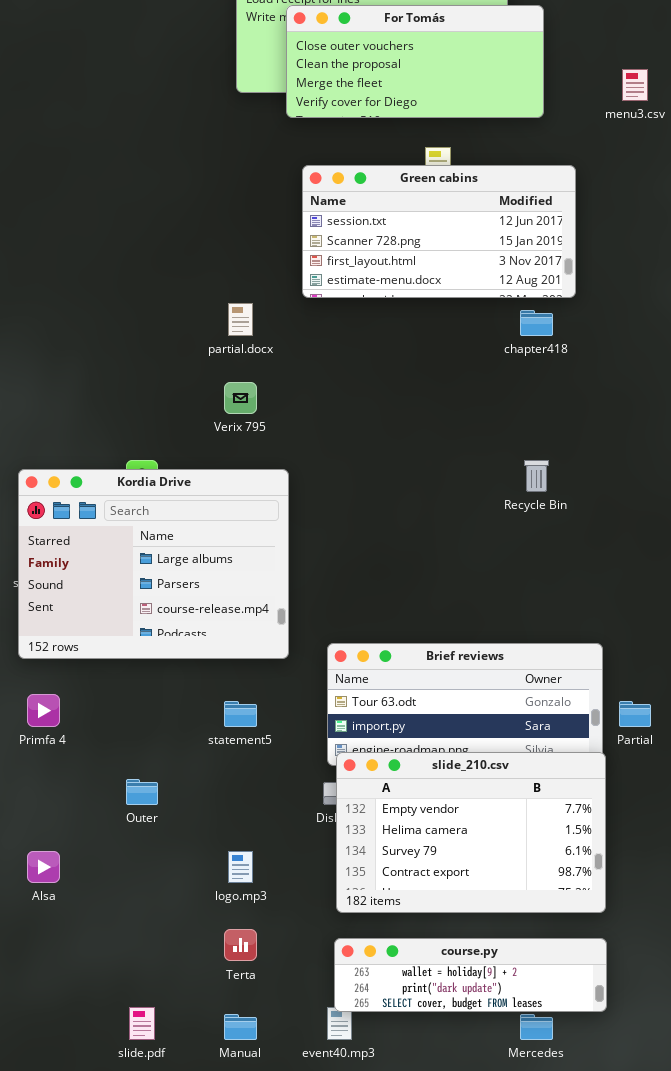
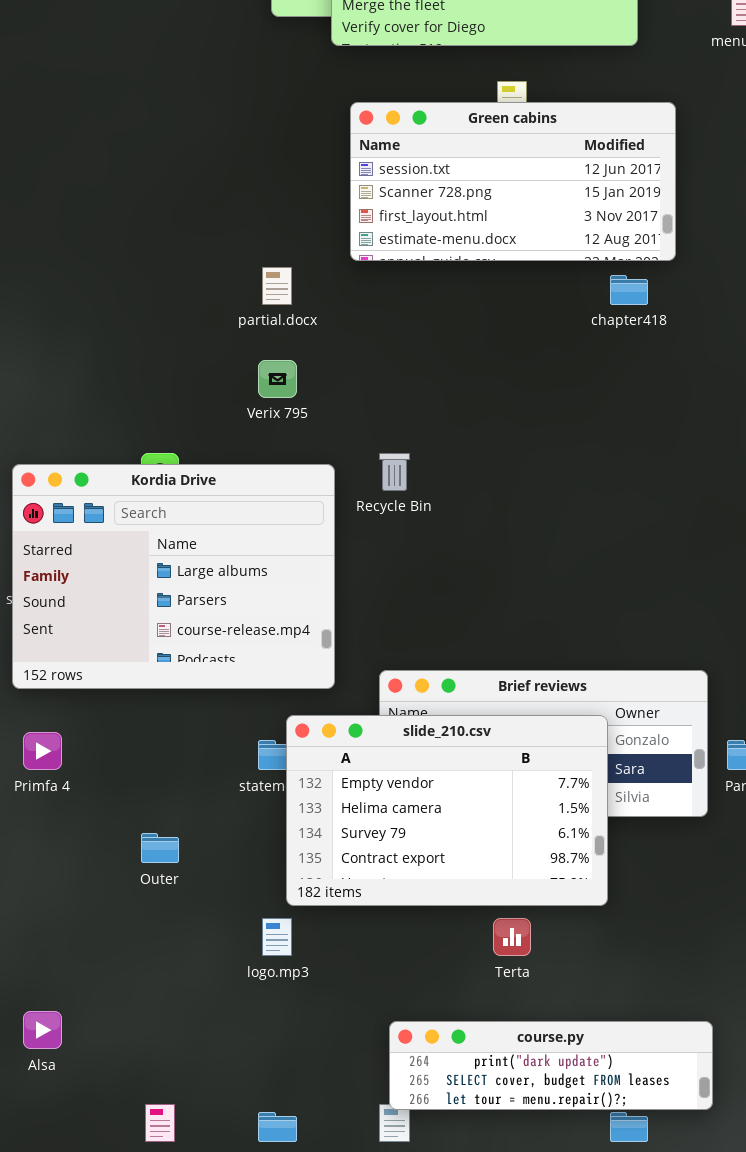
Recycle Bin: [524,460,549,492] -> [379,453,410,491], moved
slide_210.csv: [336,752,606,913] -> [286,715,608,906], moved
Alsa: [27,851,60,883] -> [23,1011,62,1049], moved
Terta: [224,929,257,961] -> [493,918,531,956], moved
course.py: [334,938,607,1012] -> [389,1021,713,1110], scrolled down 1 row

